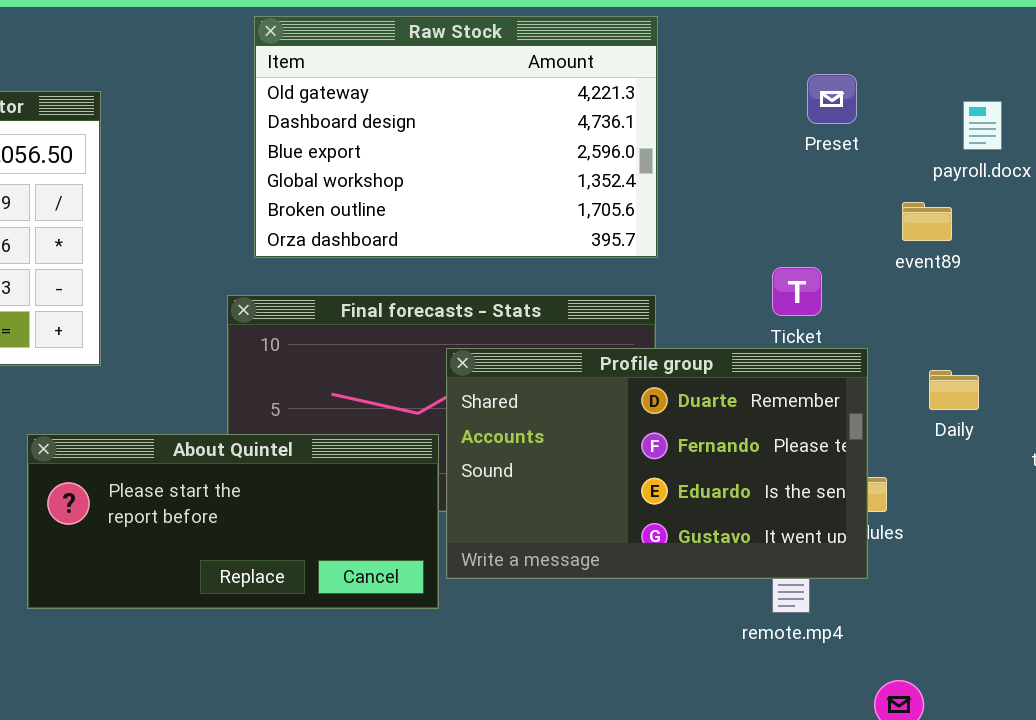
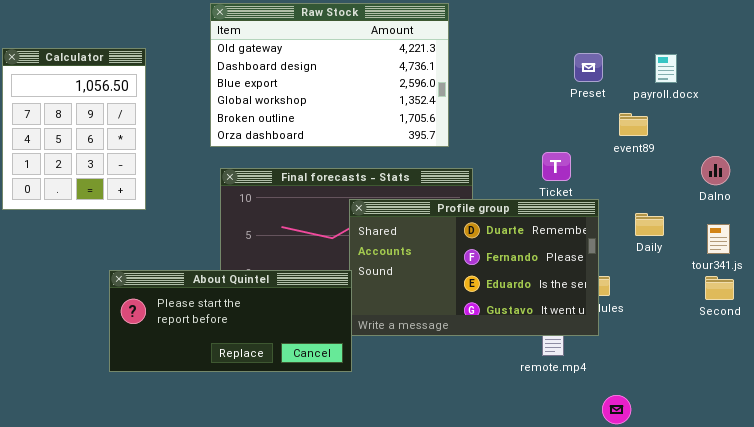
Raw Stock: [254,16,658,258] -> [210,3,449,147], moved
Preset: [807,74,857,124] -> [574,53,603,82], moved
About Quintel: [27,434,439,609] -> [109,270,352,372], moved

